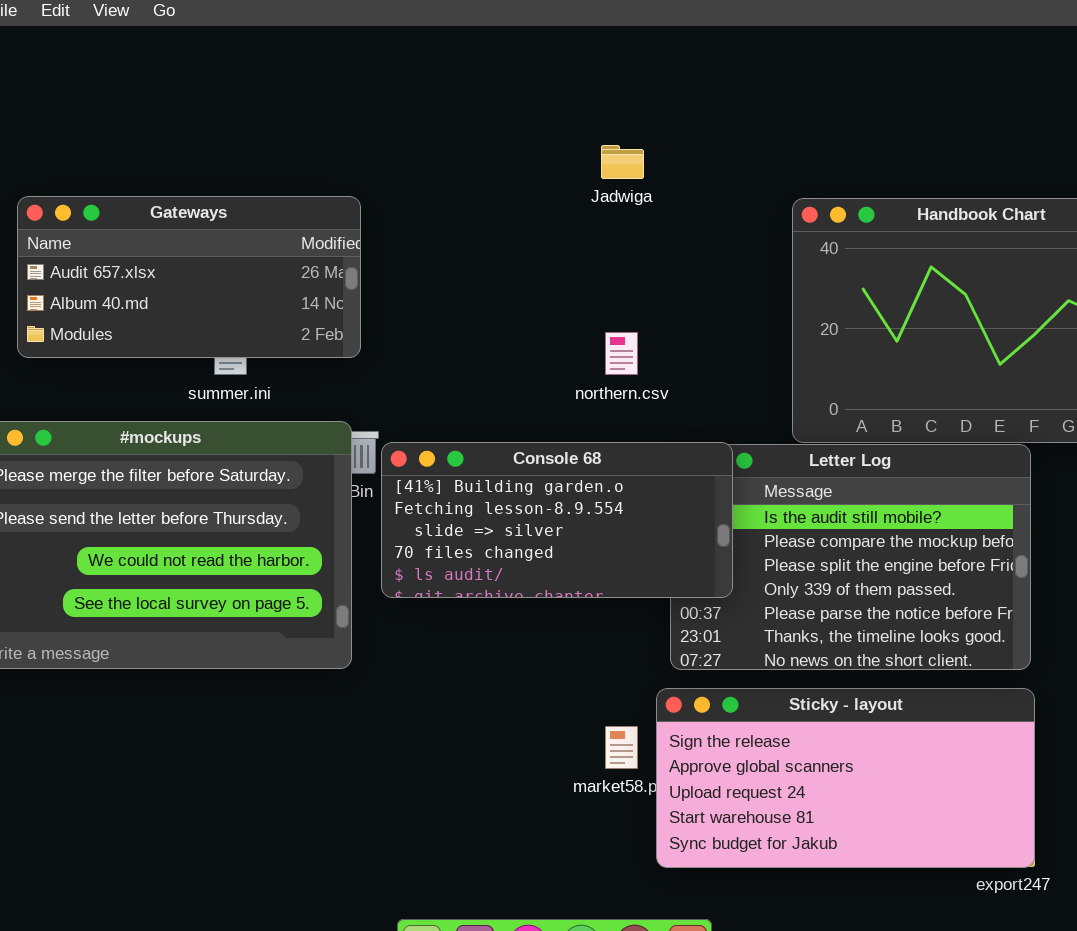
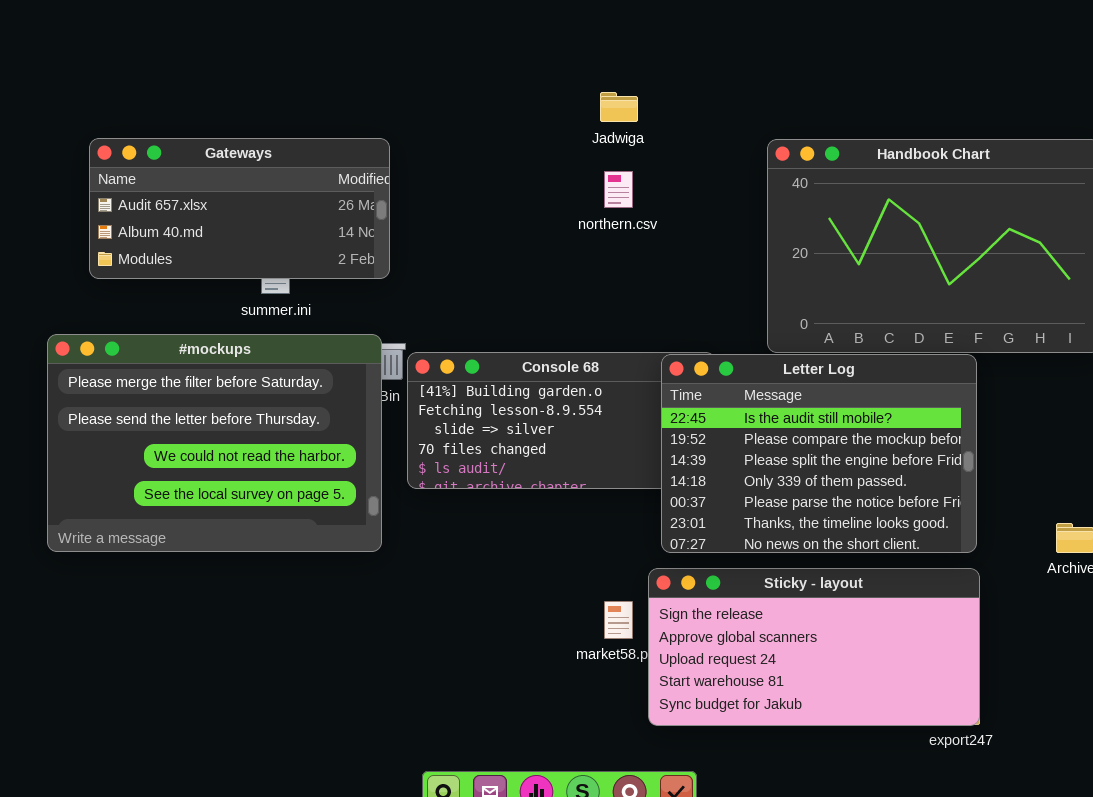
northern.csv: [605,332,638,375] -> [604,171,633,208], moved
Letter Log: [670,444,1031,670] -> [661,354,977,553], raised

